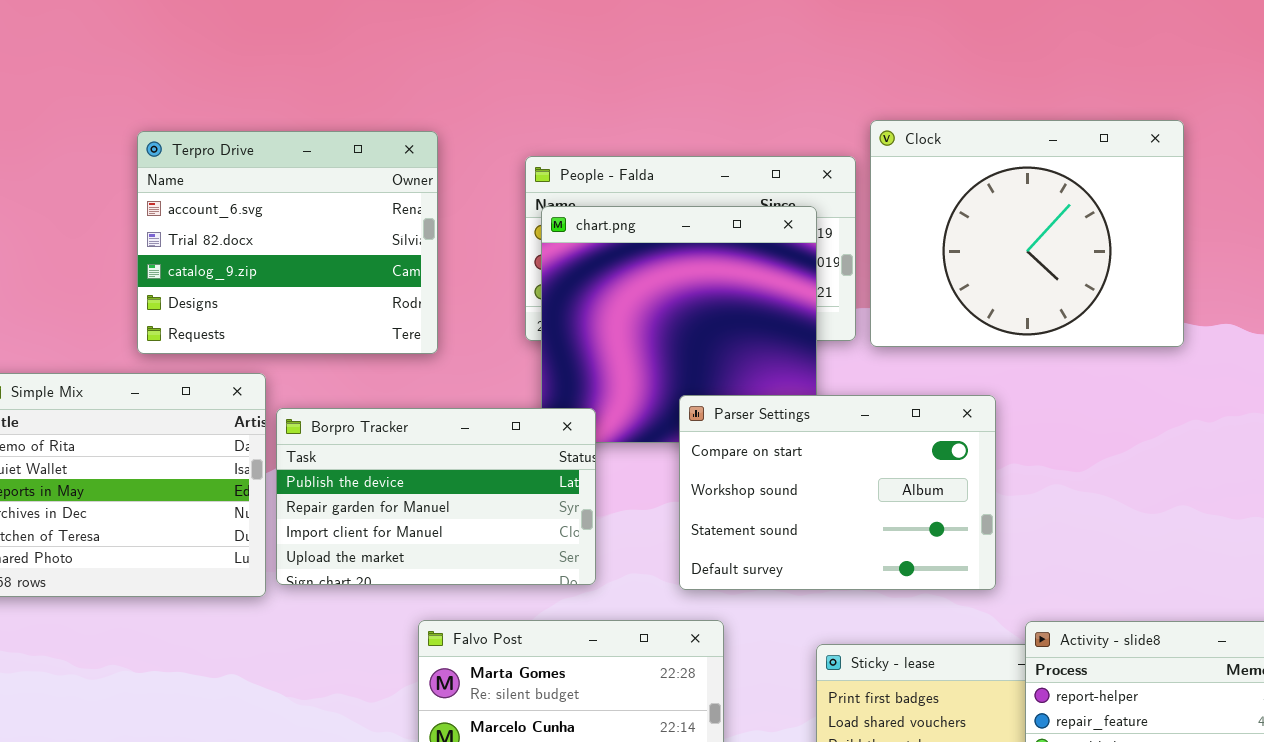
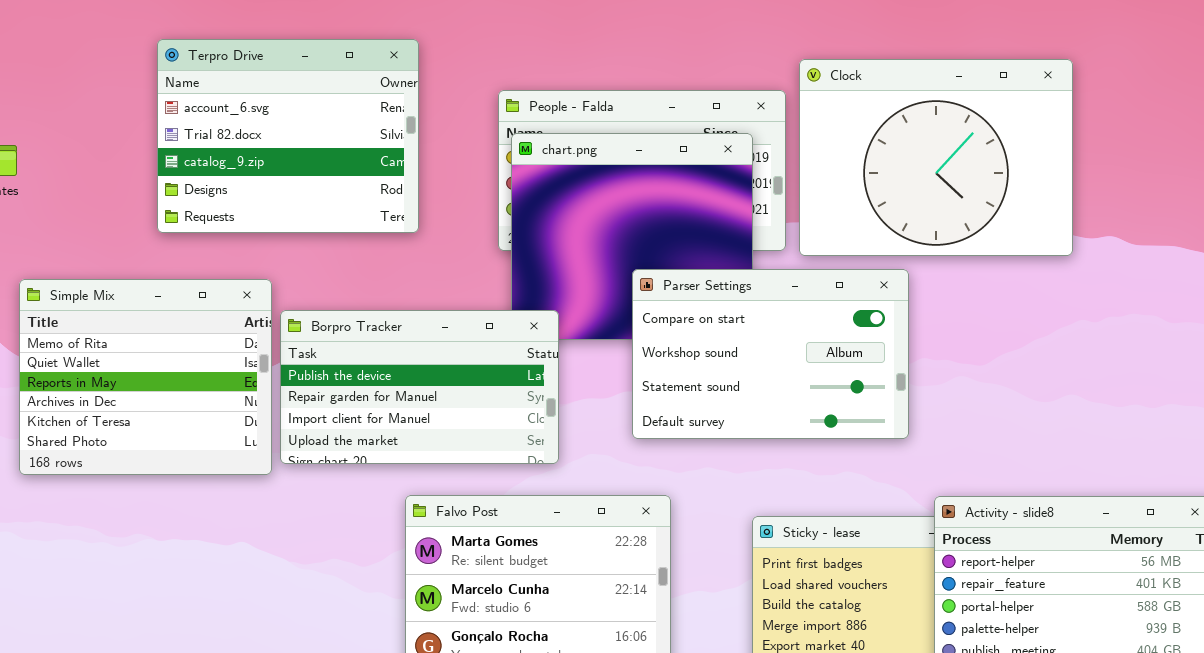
Terpro Drive: [137,131,438,354] -> [157,39,419,233], moved
Parser Settings: [679,395,996,590] -> [632,269,909,439], moved

